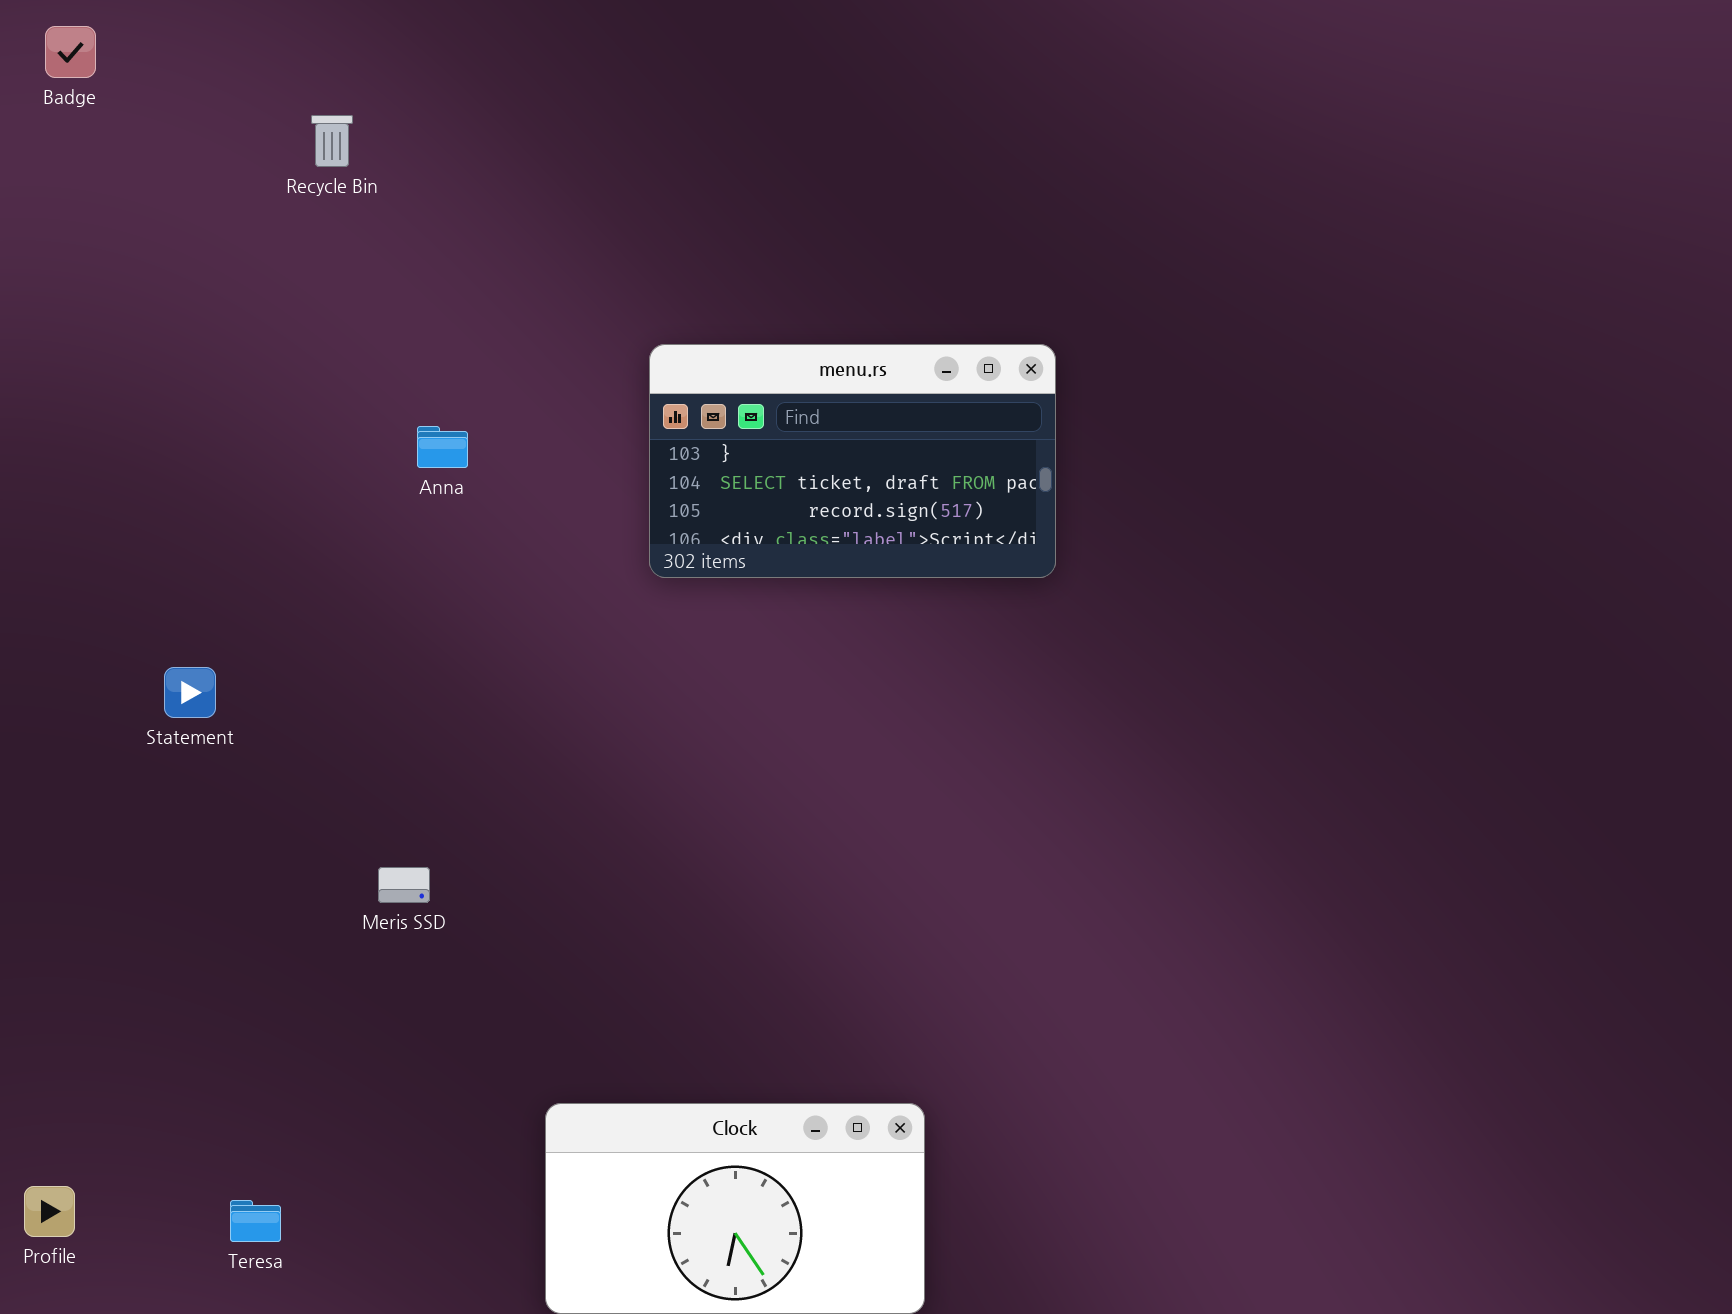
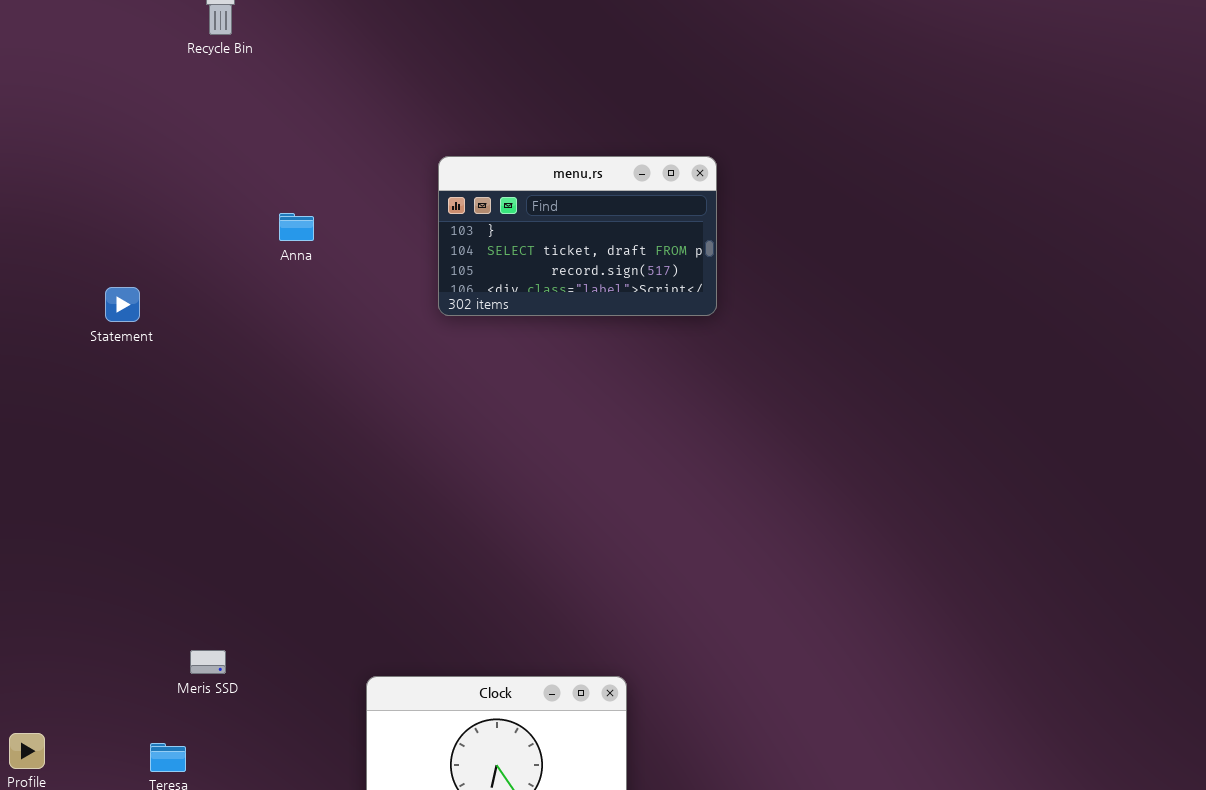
Statement: [164,667,216,718] -> [105,287,140,322], moved
Meris SSD: [378,867,430,903] -> [190,650,226,674], moved

